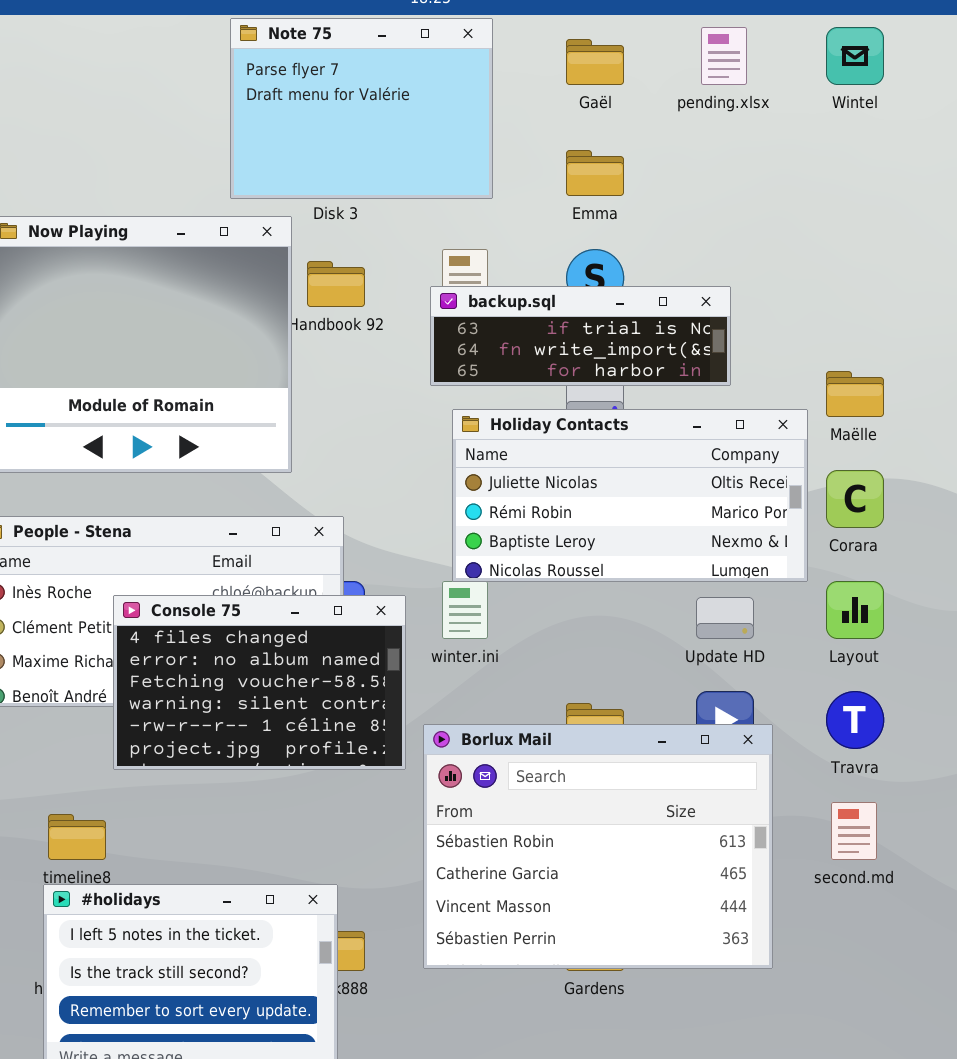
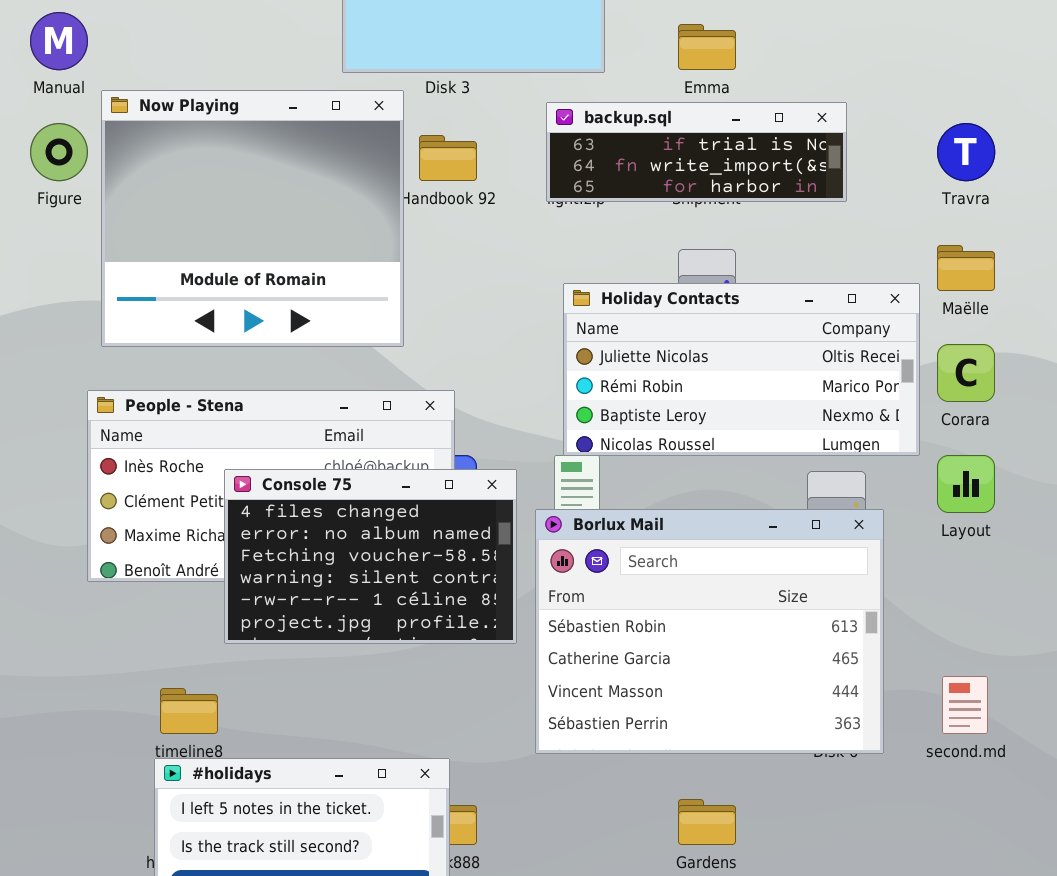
backup.sql: [430,286,731,386] -> [546,102,847,202], moved
Travra: [826,691,884,749] -> [937,123,995,181], moved
Borlux Mail: [423,724,773,969] -> [535,509,884,754], moved

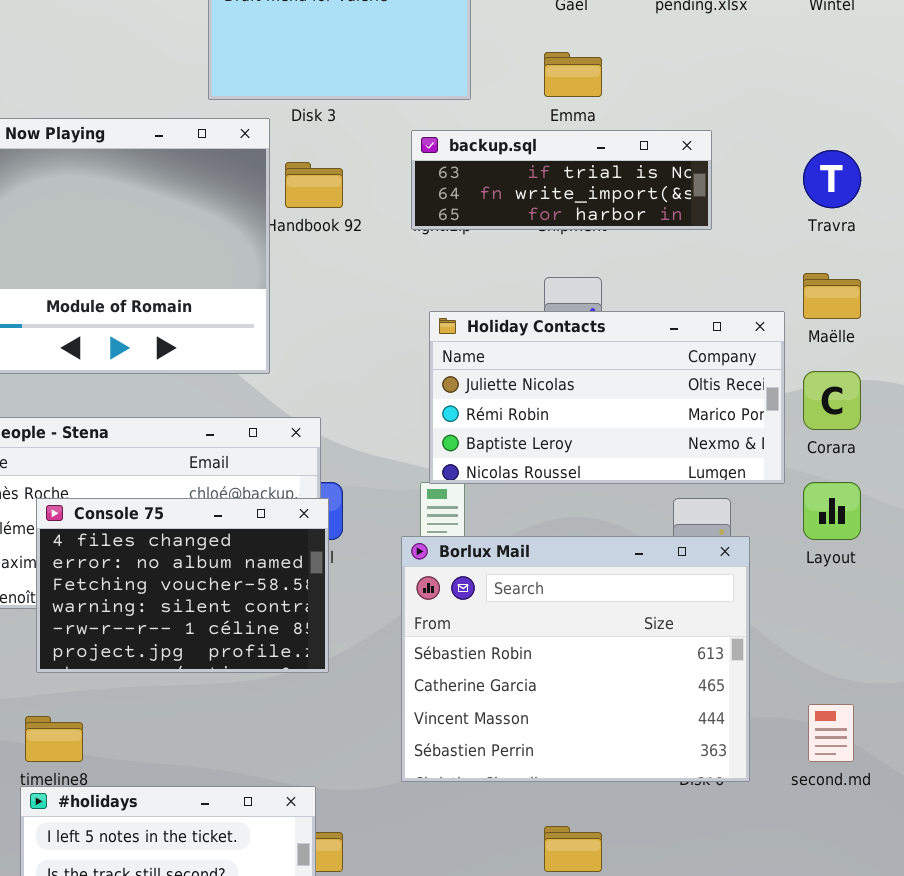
Console 75: [224,469,517,644] -> [36,498,329,673], moved

